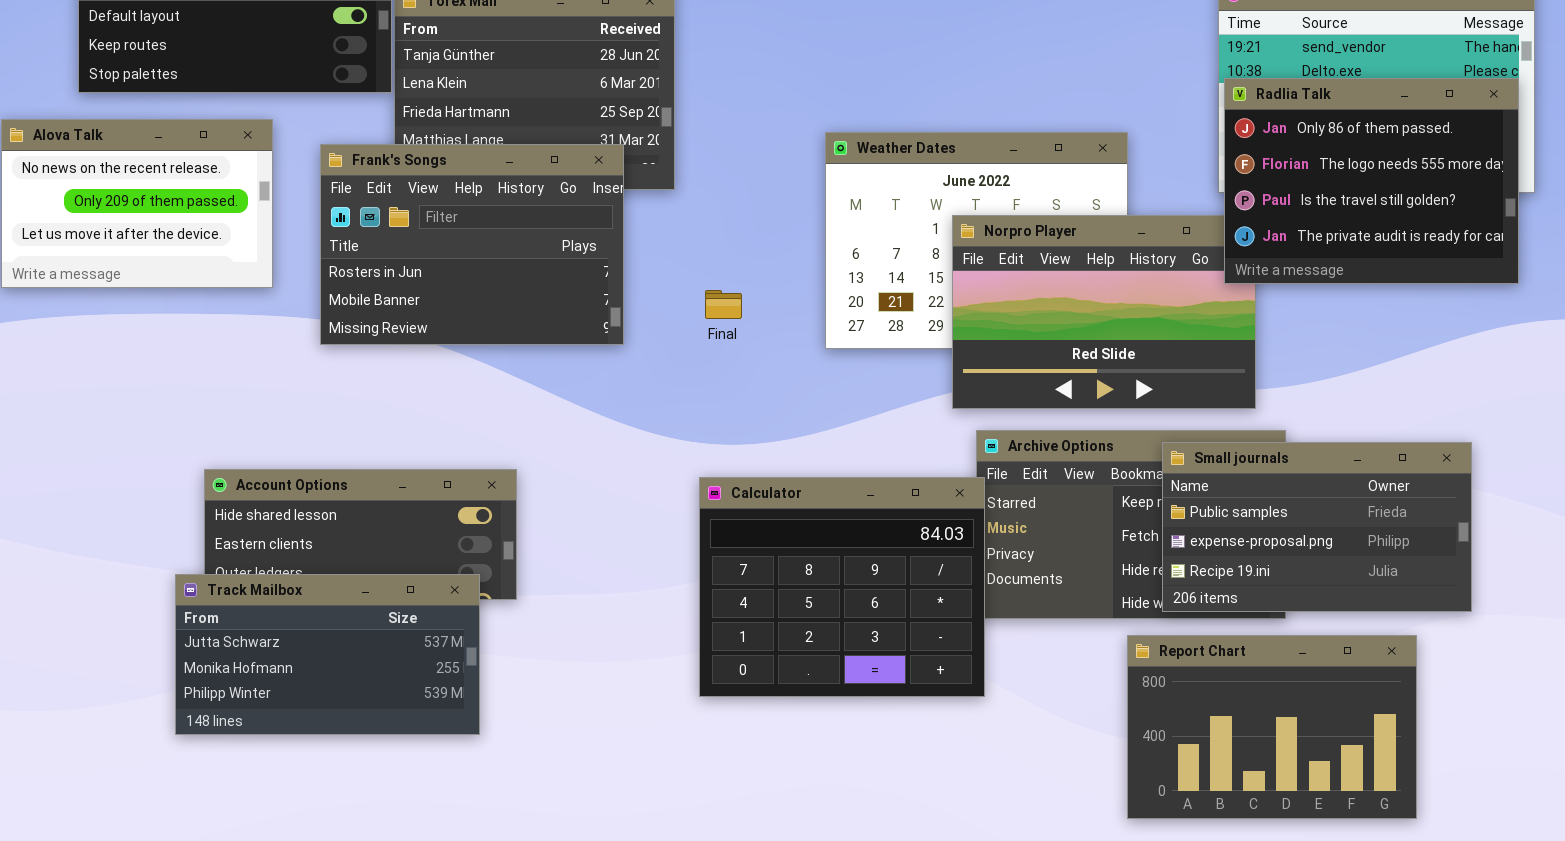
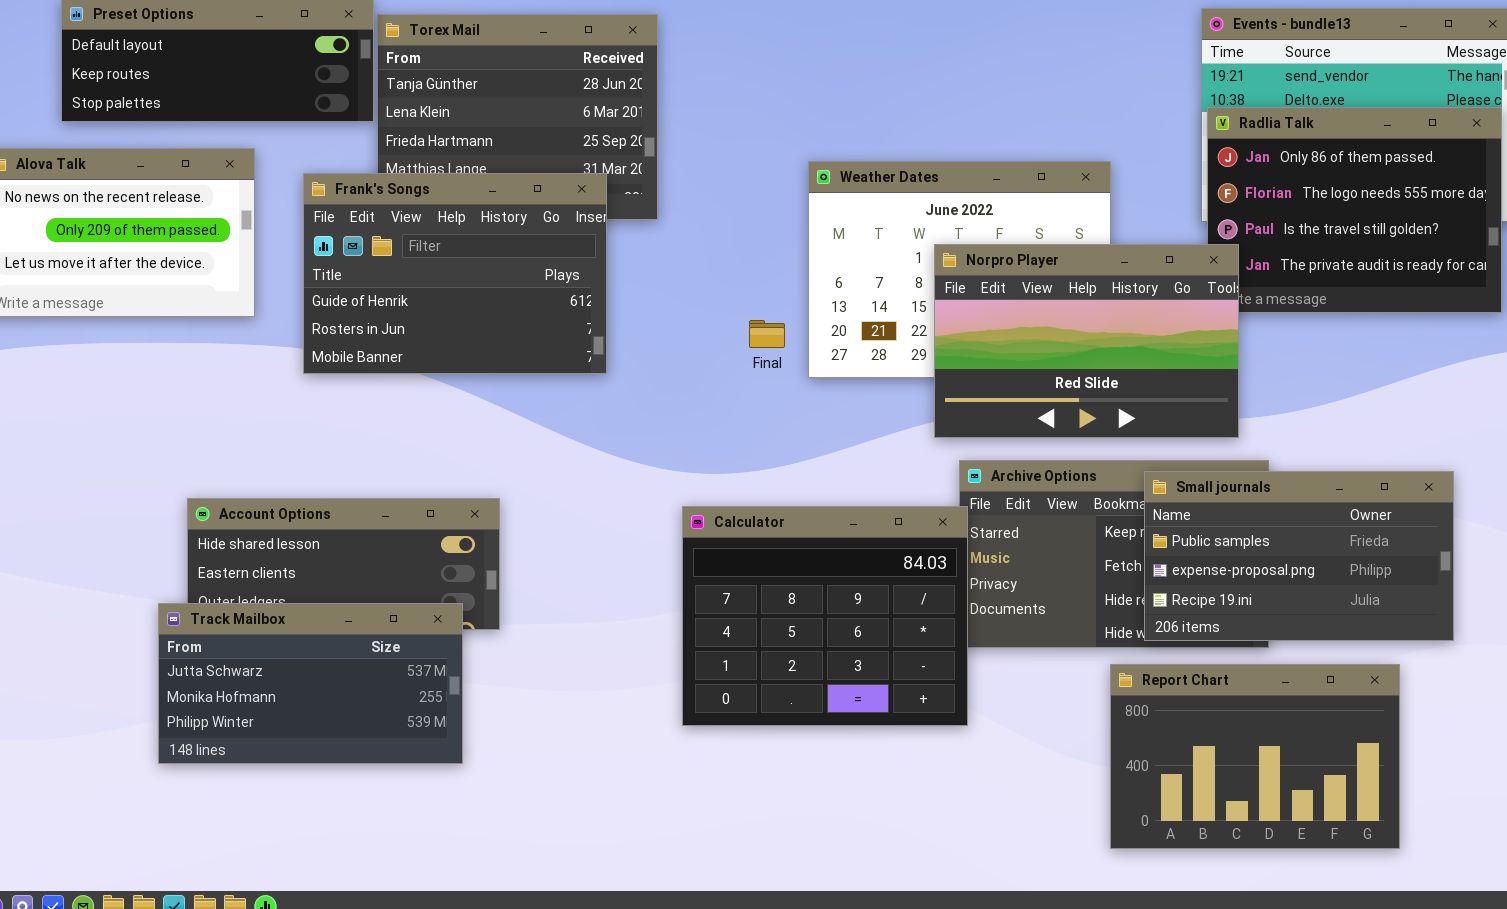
Frank's Songs: [320,144,624,345] -> [303,173,607,374], scrolled up 1 row
Norpro Player: [952,215,1256,409] -> [934,244,1239,438], raised
Final: [705,290,742,319] -> [749,320,785,348], moved

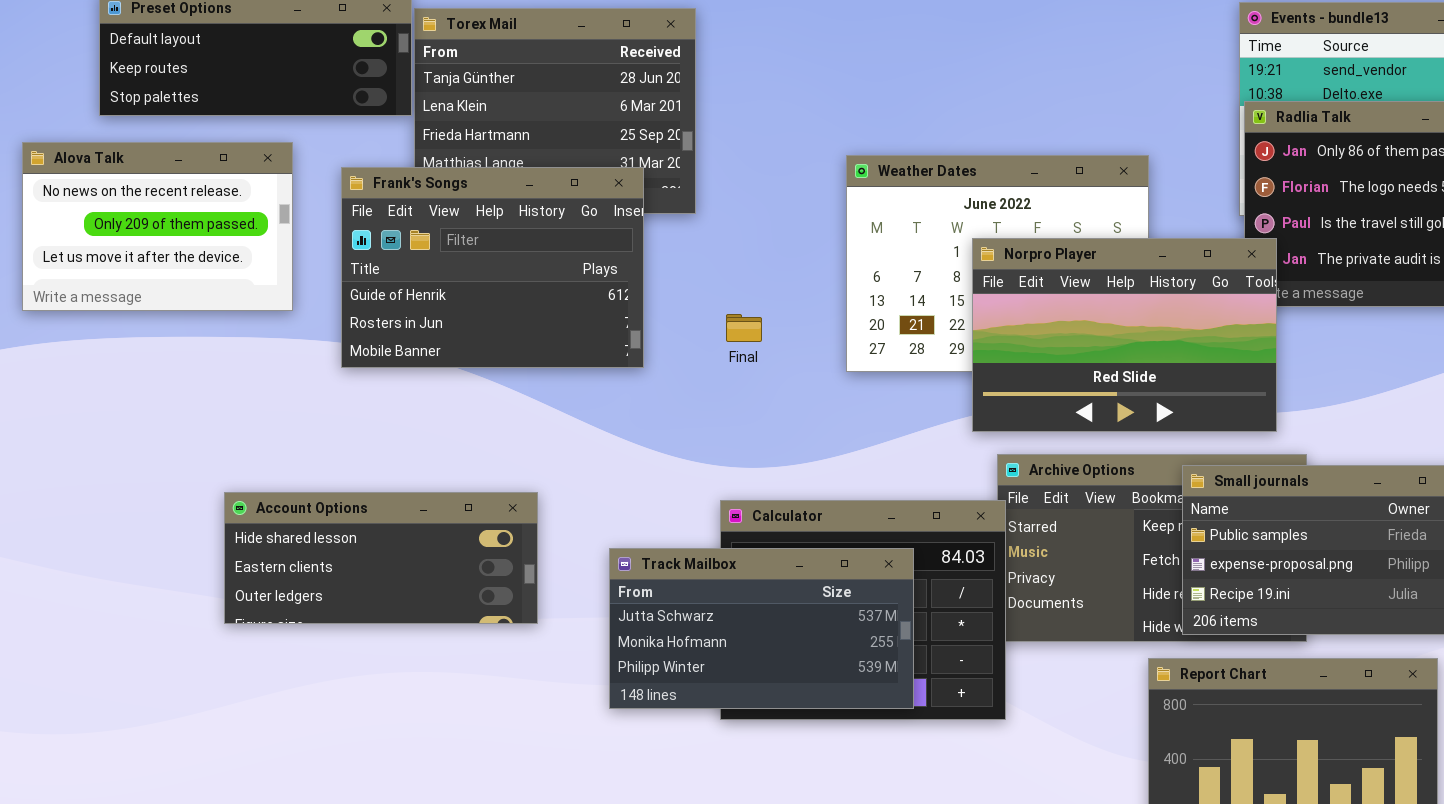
Final: [749,320,785,348] -> [726,314,762,342], moved
Track Mailbox: [158,603,463,764] -> [609,548,914,709], moved

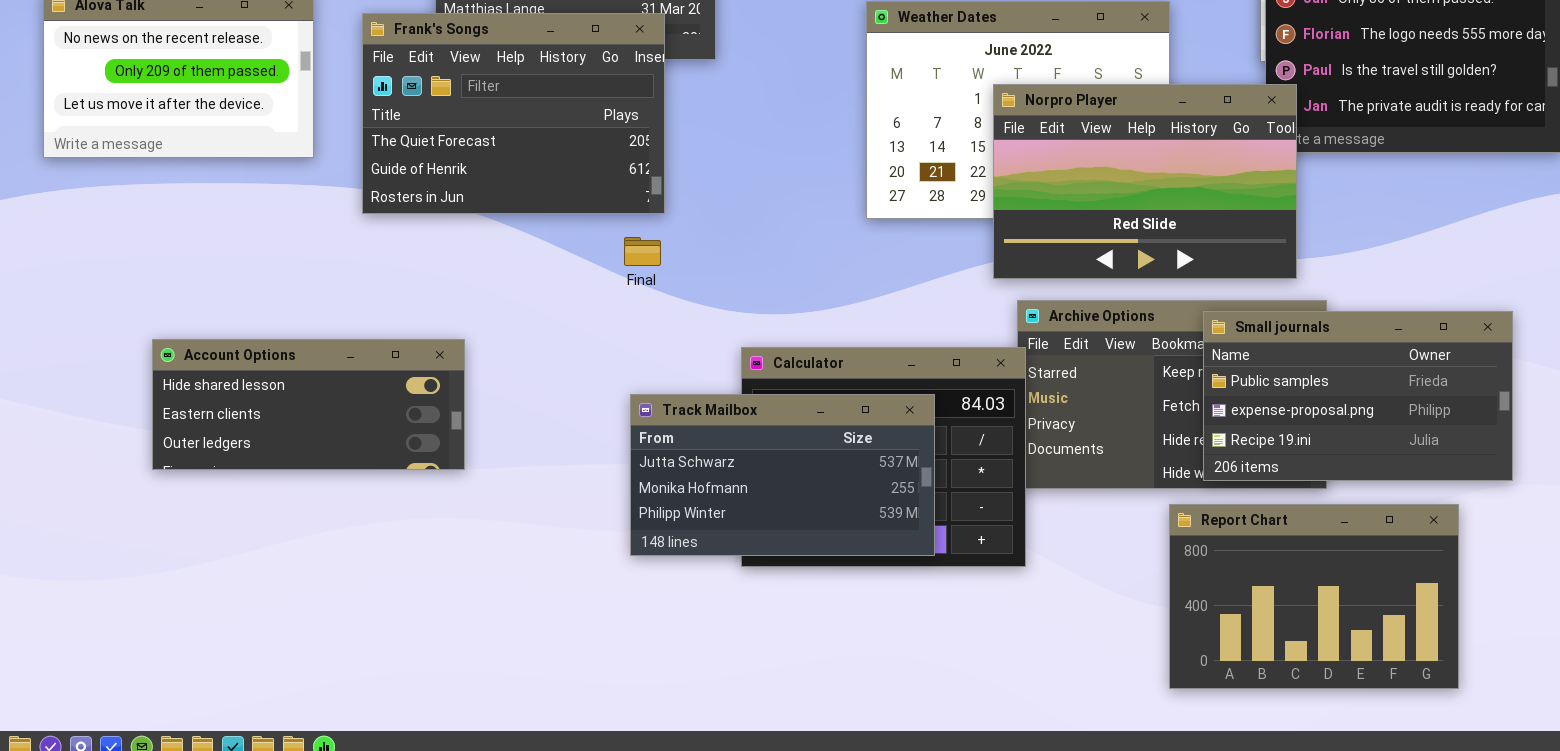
Frank's Songs: [341,167,644,368] -> [362,13,665,214], scrolled up 1 row
Final: [726,314,762,342] -> [624,237,661,266], moved
Account Options: [224,492,538,624] -> [152,339,465,470], moved

